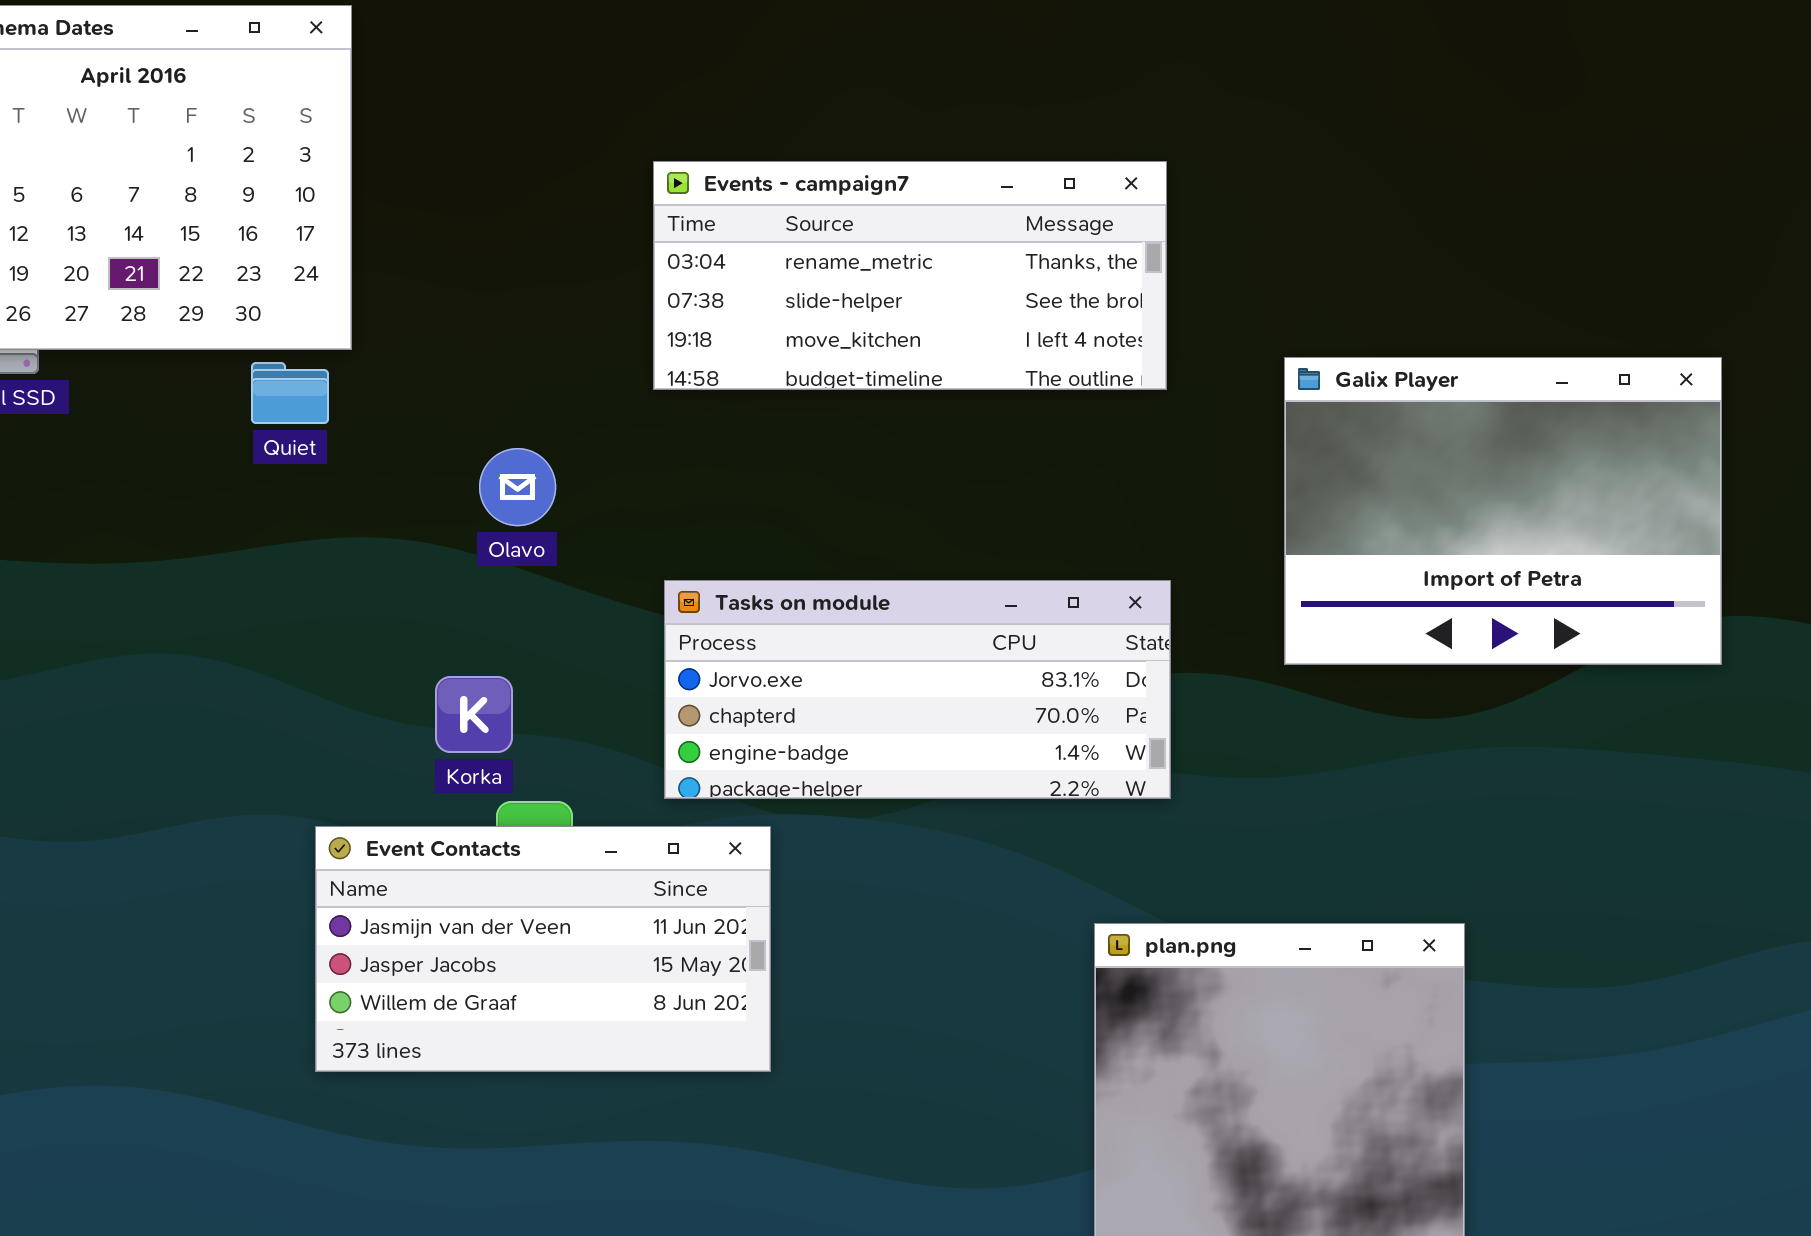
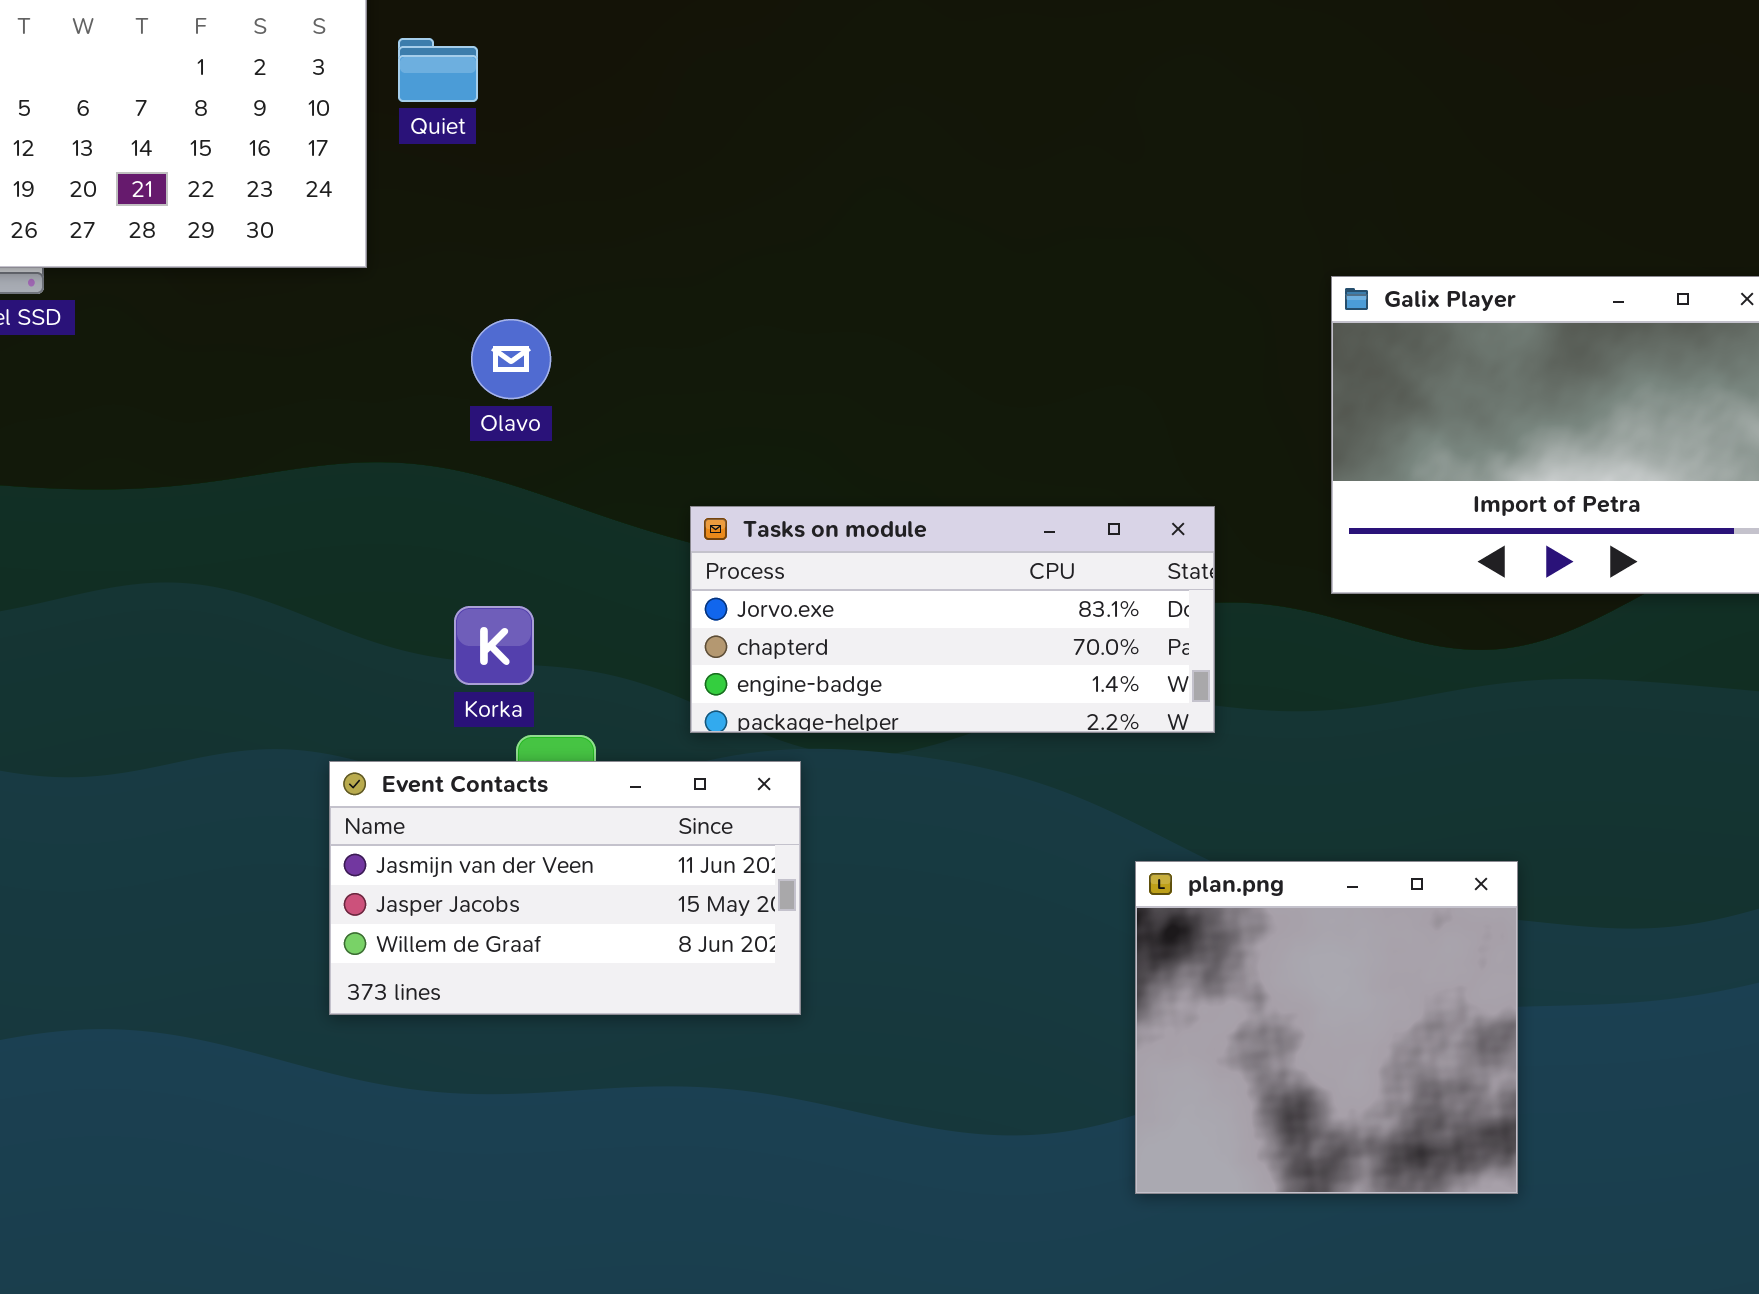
Events - campaign7: [653,161,1167,390] -> none, closed
Quiet: [251,362,329,424] -> [398,38,478,102], moved
Olavo: [479,448,556,526] -> [471,319,551,399], moved

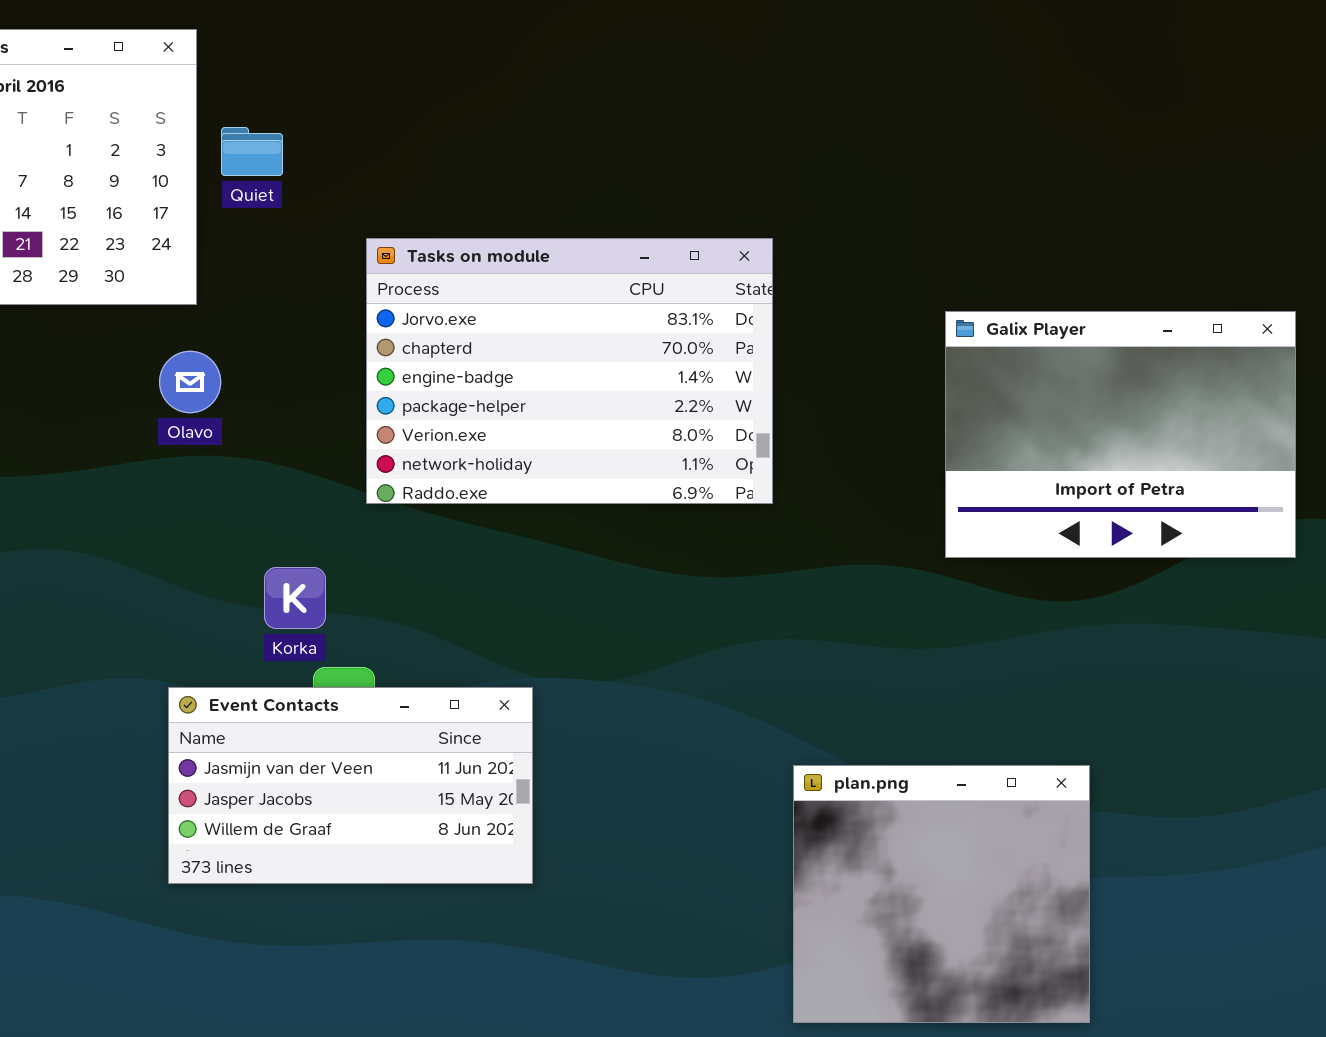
Olavo: [471,319,551,399] -> [159,351,221,413], moved
Tasks on module: [690,506,1215,733] -> [366,238,773,504], moved, resized

